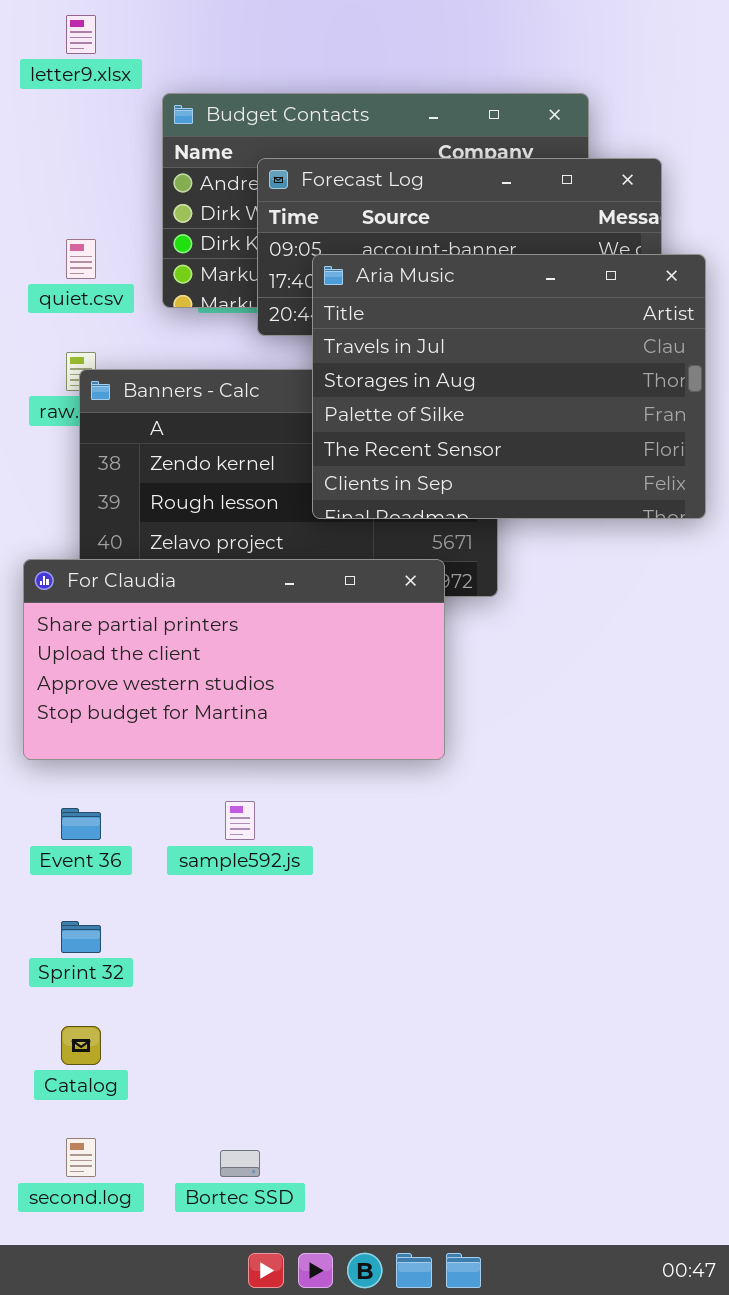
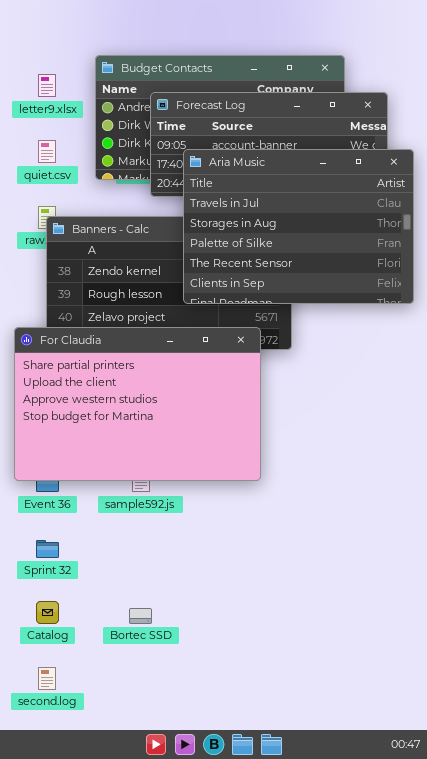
letter9.xlsx: [66,15,96,54] -> [38,74,56,97], moved
For Claudia: [23,559,445,760] -> [14,327,261,481], resized
Bortec SSD: [220,1150,260,1177] -> [129,608,152,624], moved

